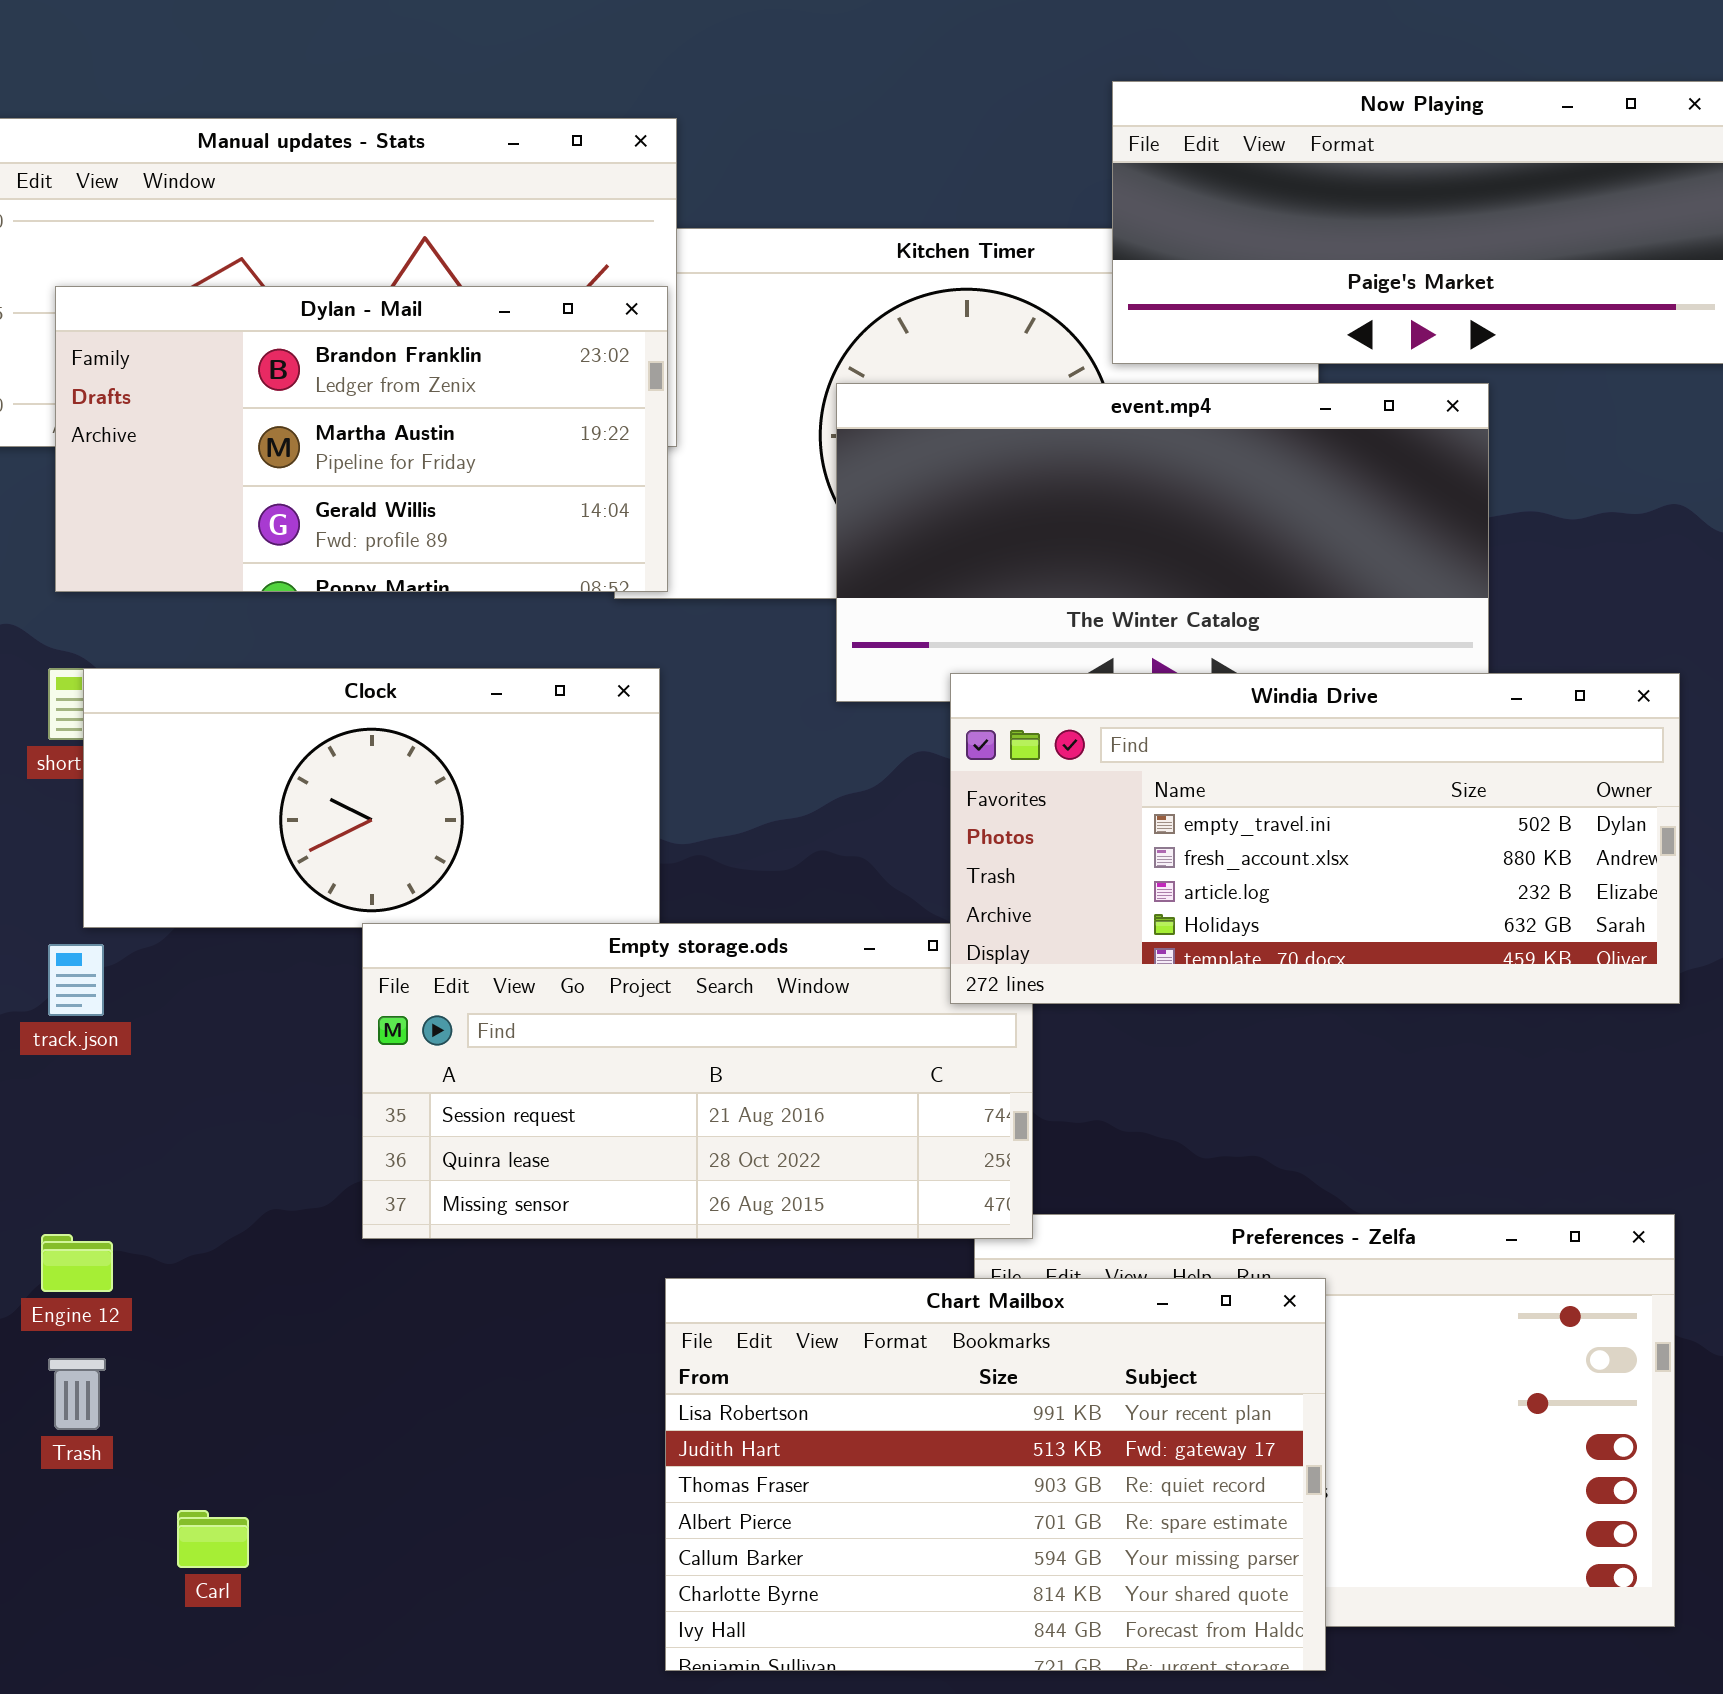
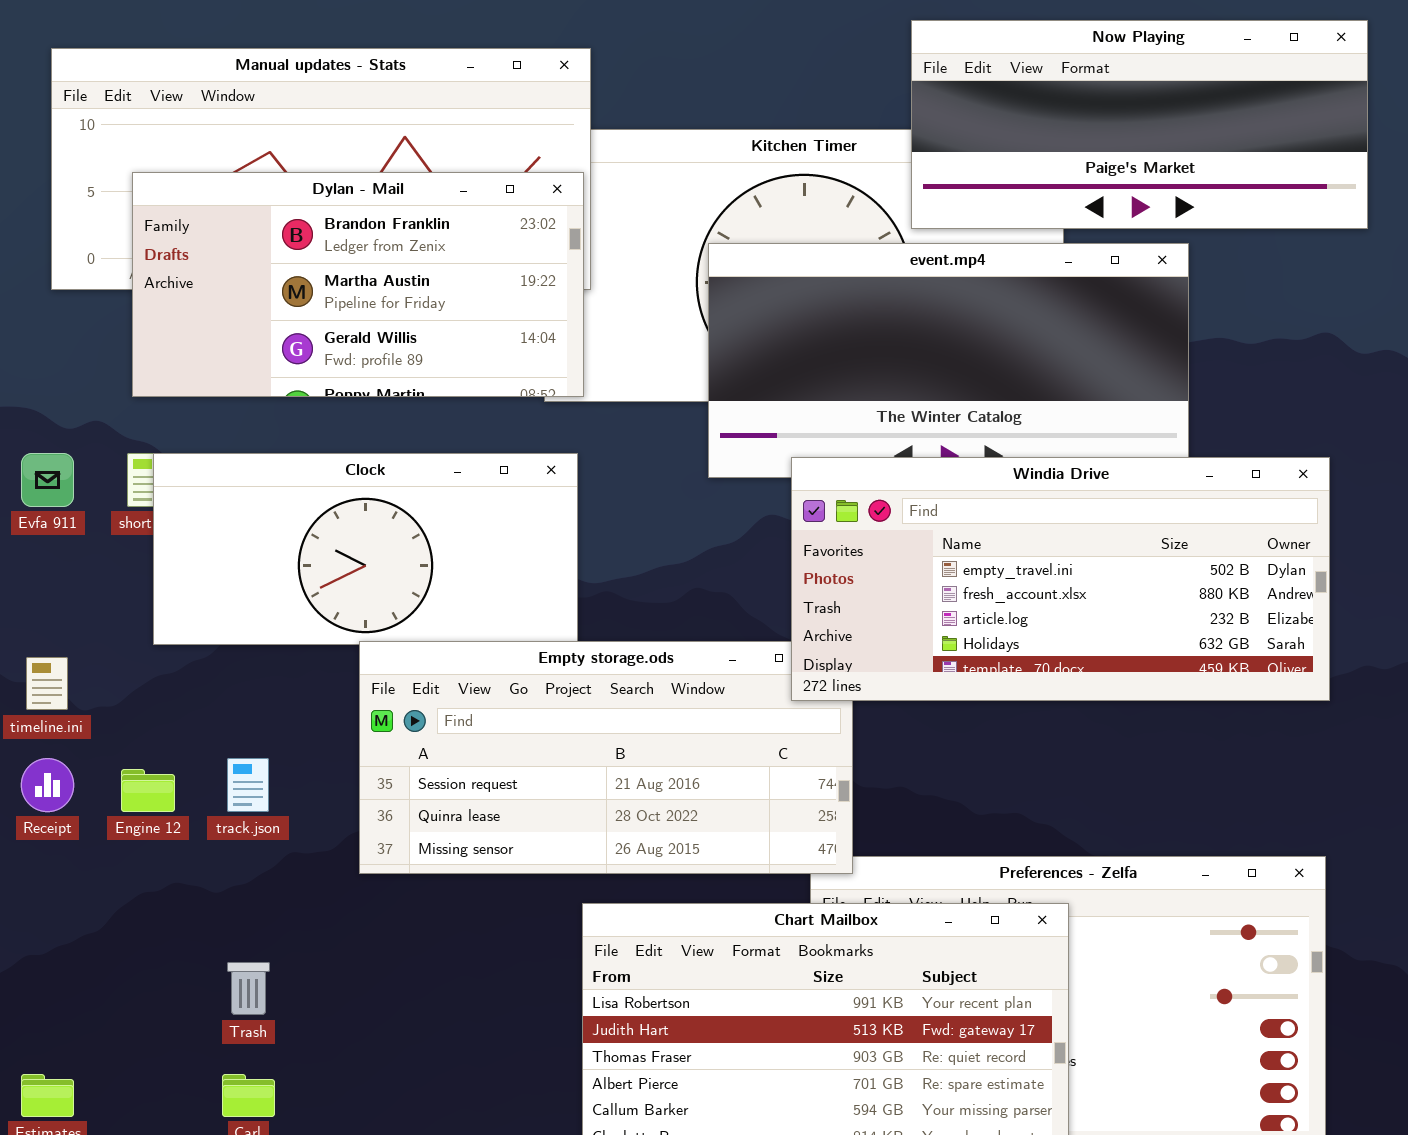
track.json: [48,944,104,1016] -> [227,758,269,812], moved
Engine 12: [41,1234,113,1292] -> [121,769,175,812], moved
Trash: [48,1358,106,1430] -> [227,962,270,1015], moved

